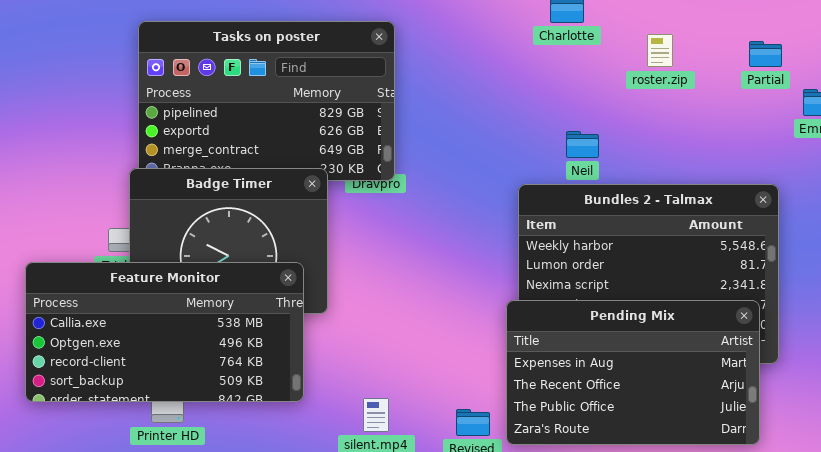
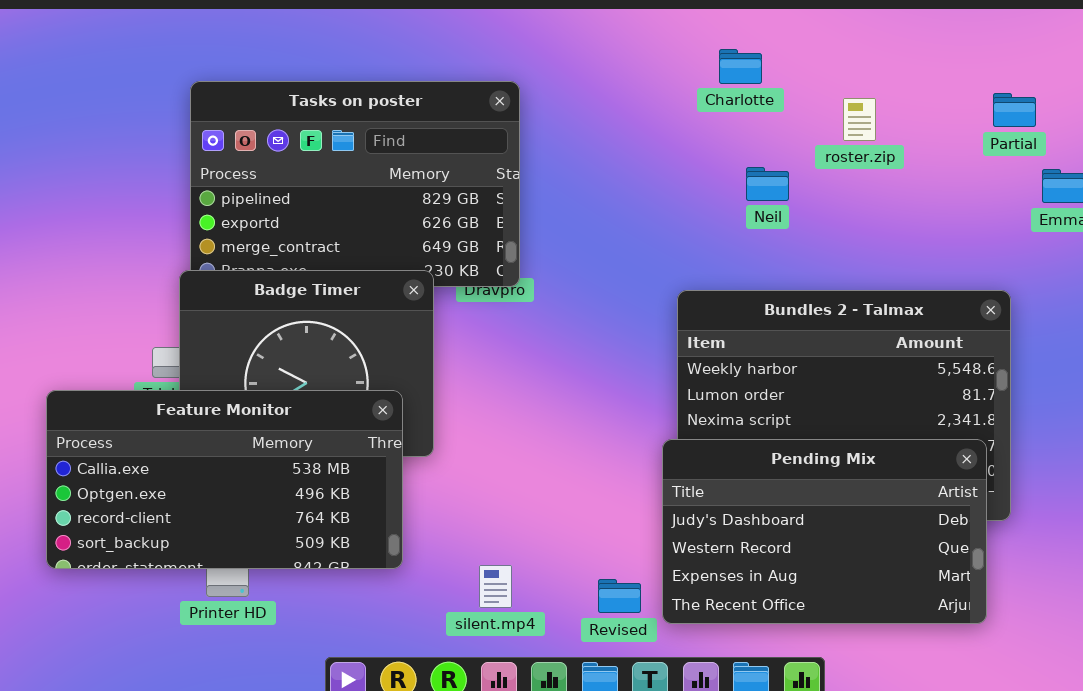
Partial: [749,41,782,67] -> [993,93,1036,127], moved
Neil: [566,131,599,158] -> [746,167,789,201], moved
Pending Mix: [506,300,760,445] -> [662,439,987,624], scrolled up 2 rows

